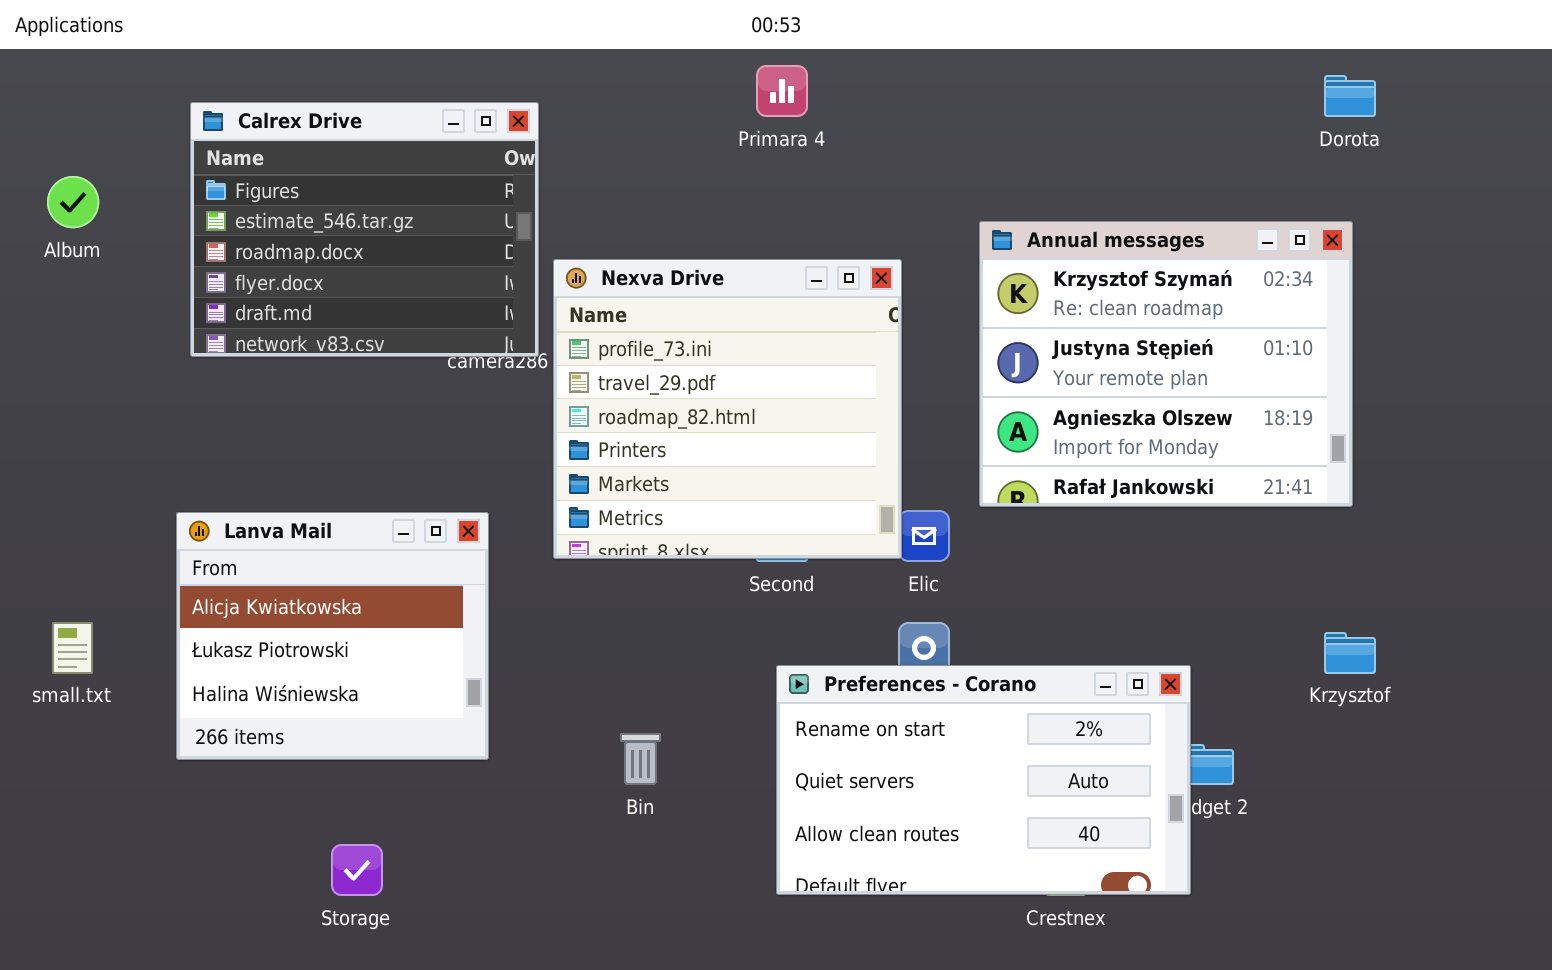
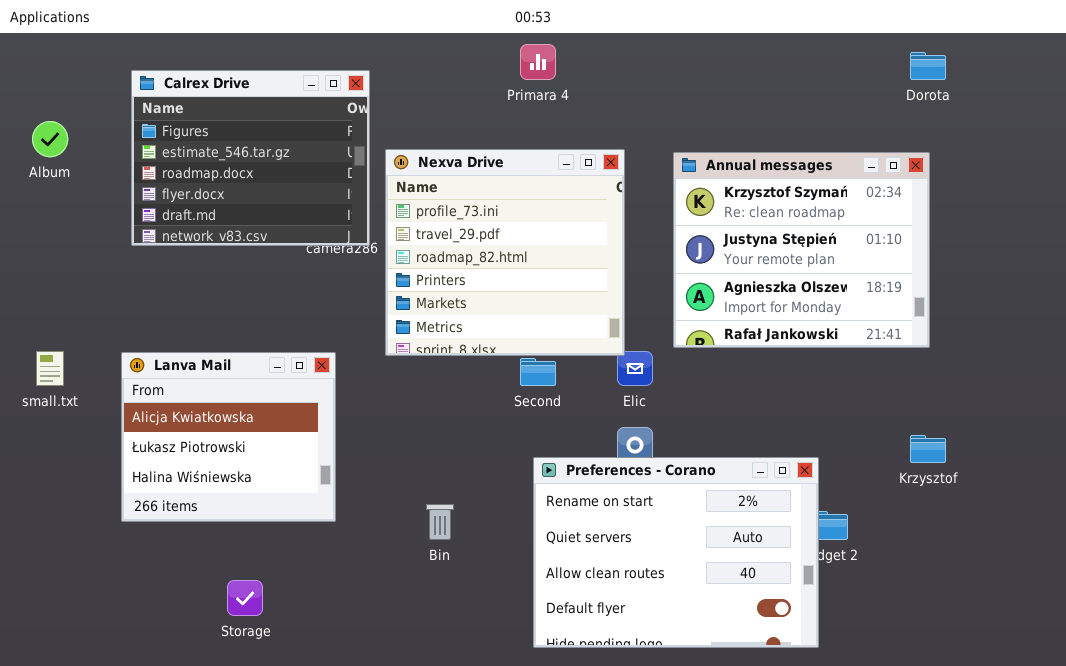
Nexva Drive: [553,259,902,559] -> [385,149,625,356], moved
small.txt: [52,622,93,674] -> [36,351,64,386], moved
Preferences - Corano: [776,665,1191,895] -> [533,457,819,648], resized

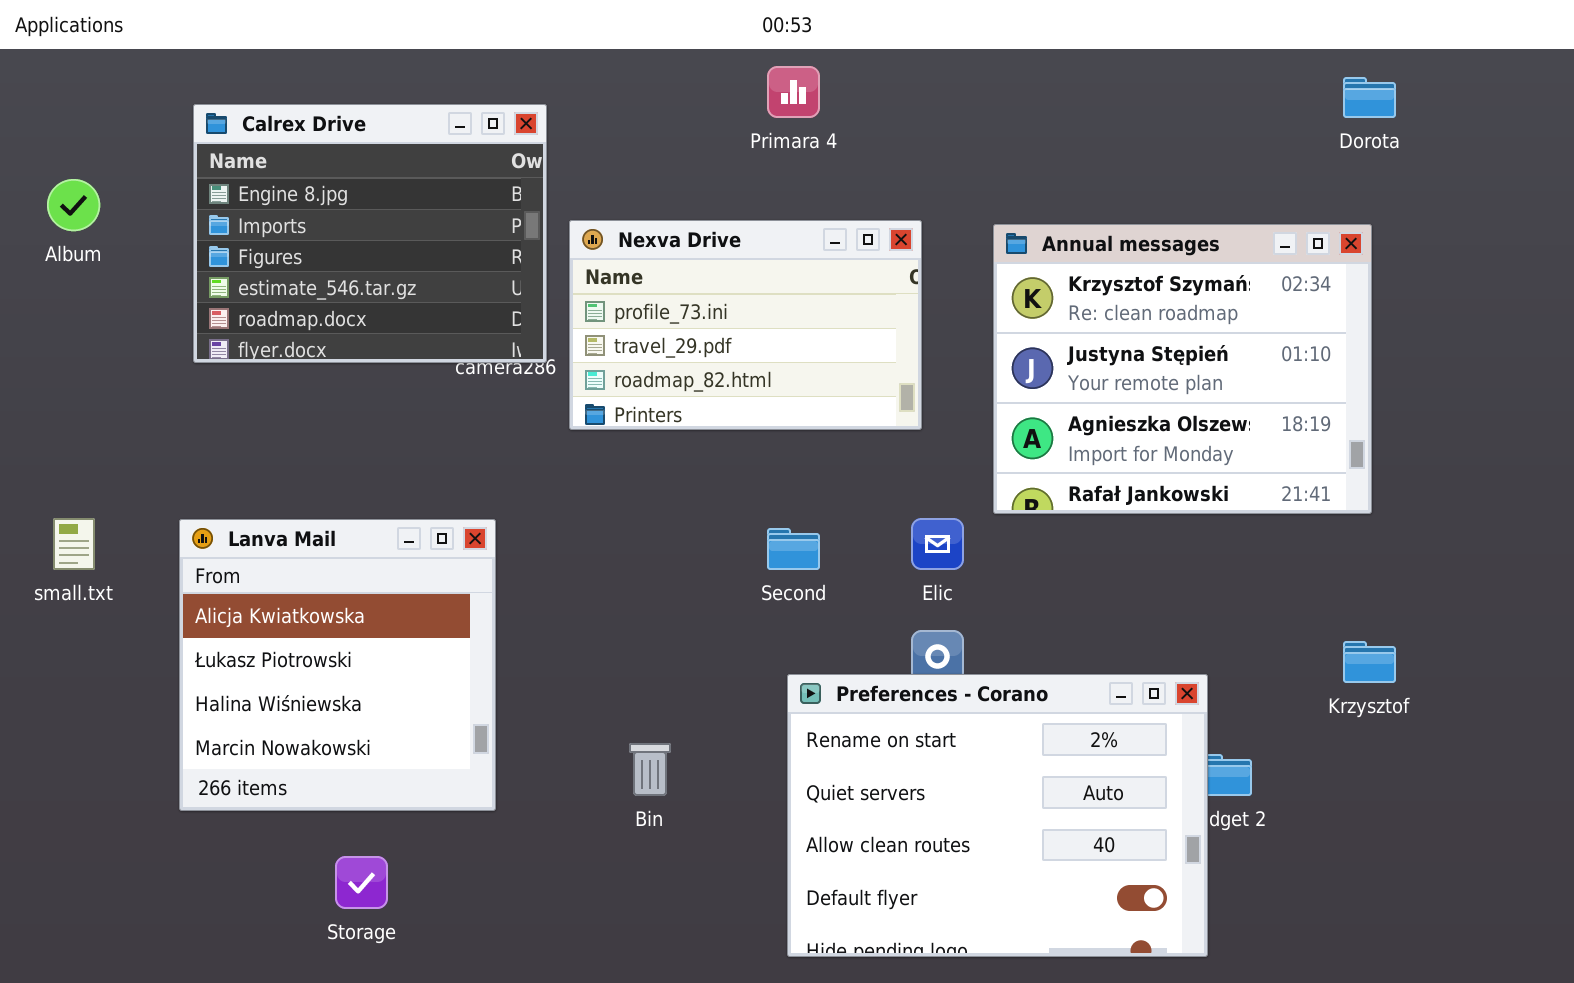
Calrex Drive: [131,70,370,246] -> [193,104,547,363], scrolled up 2 rows
Nexva Drive: [385,149,625,356] -> [569,220,922,430], resized
Lanva Mail: [121,352,336,522] -> [179,519,496,811], resized

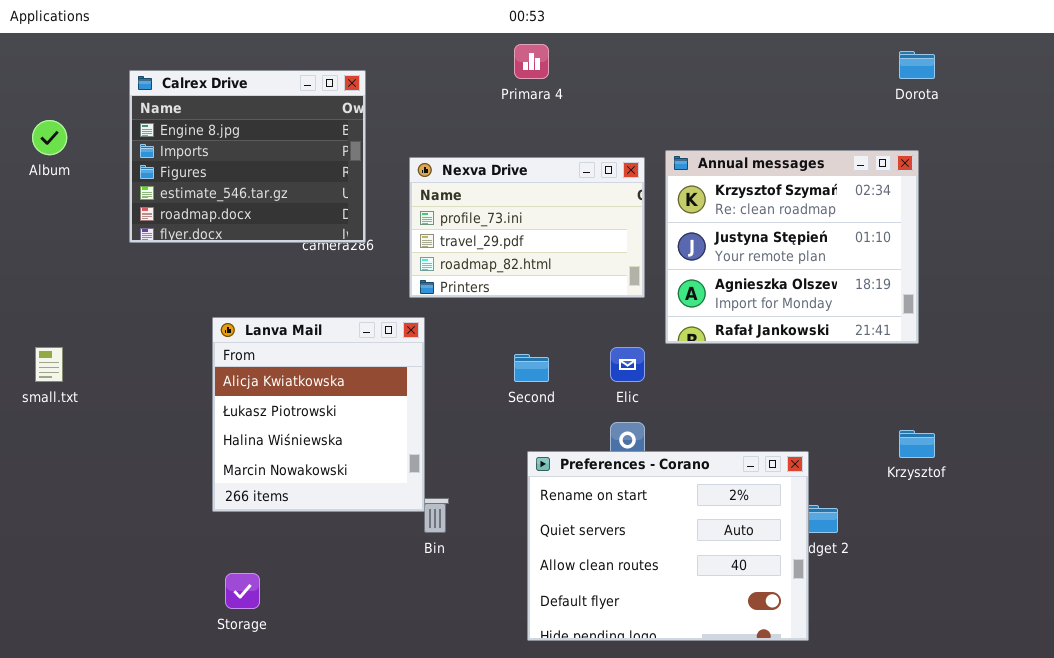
Nexva Drive: [569,220,922,430] -> [409,157,645,298], moved
Lanva Mail: [179,519,496,811] -> [212,317,425,512], moved

